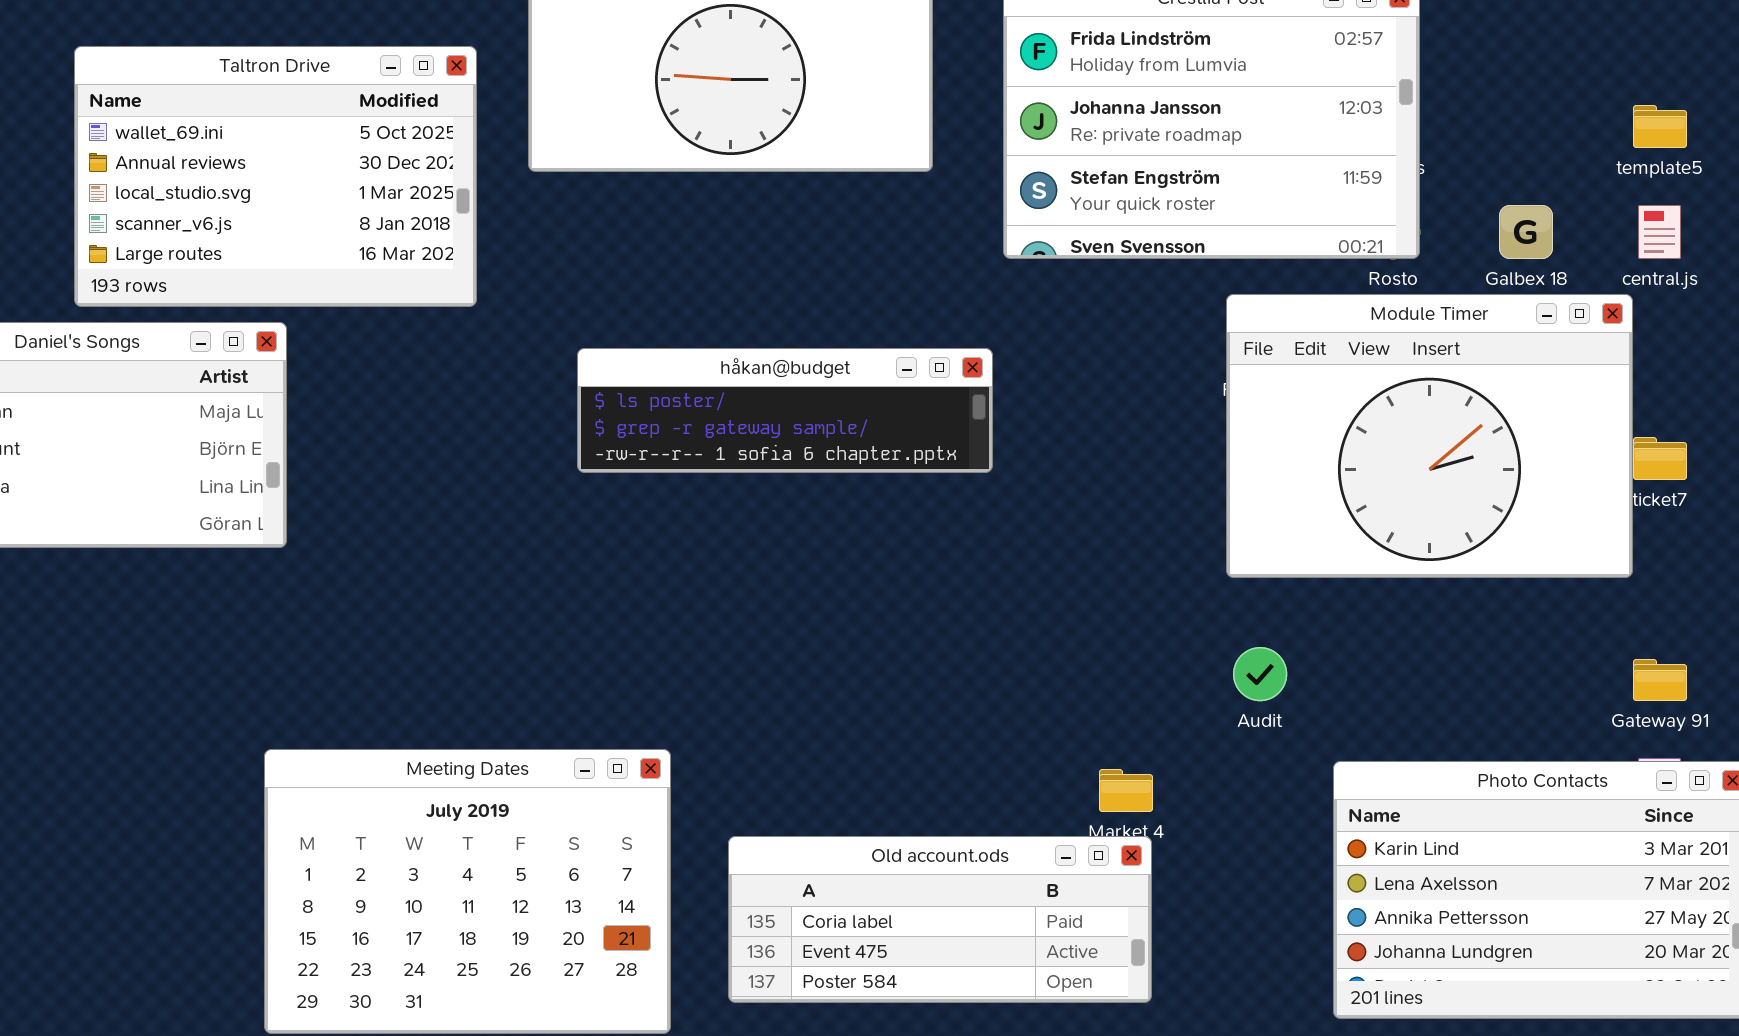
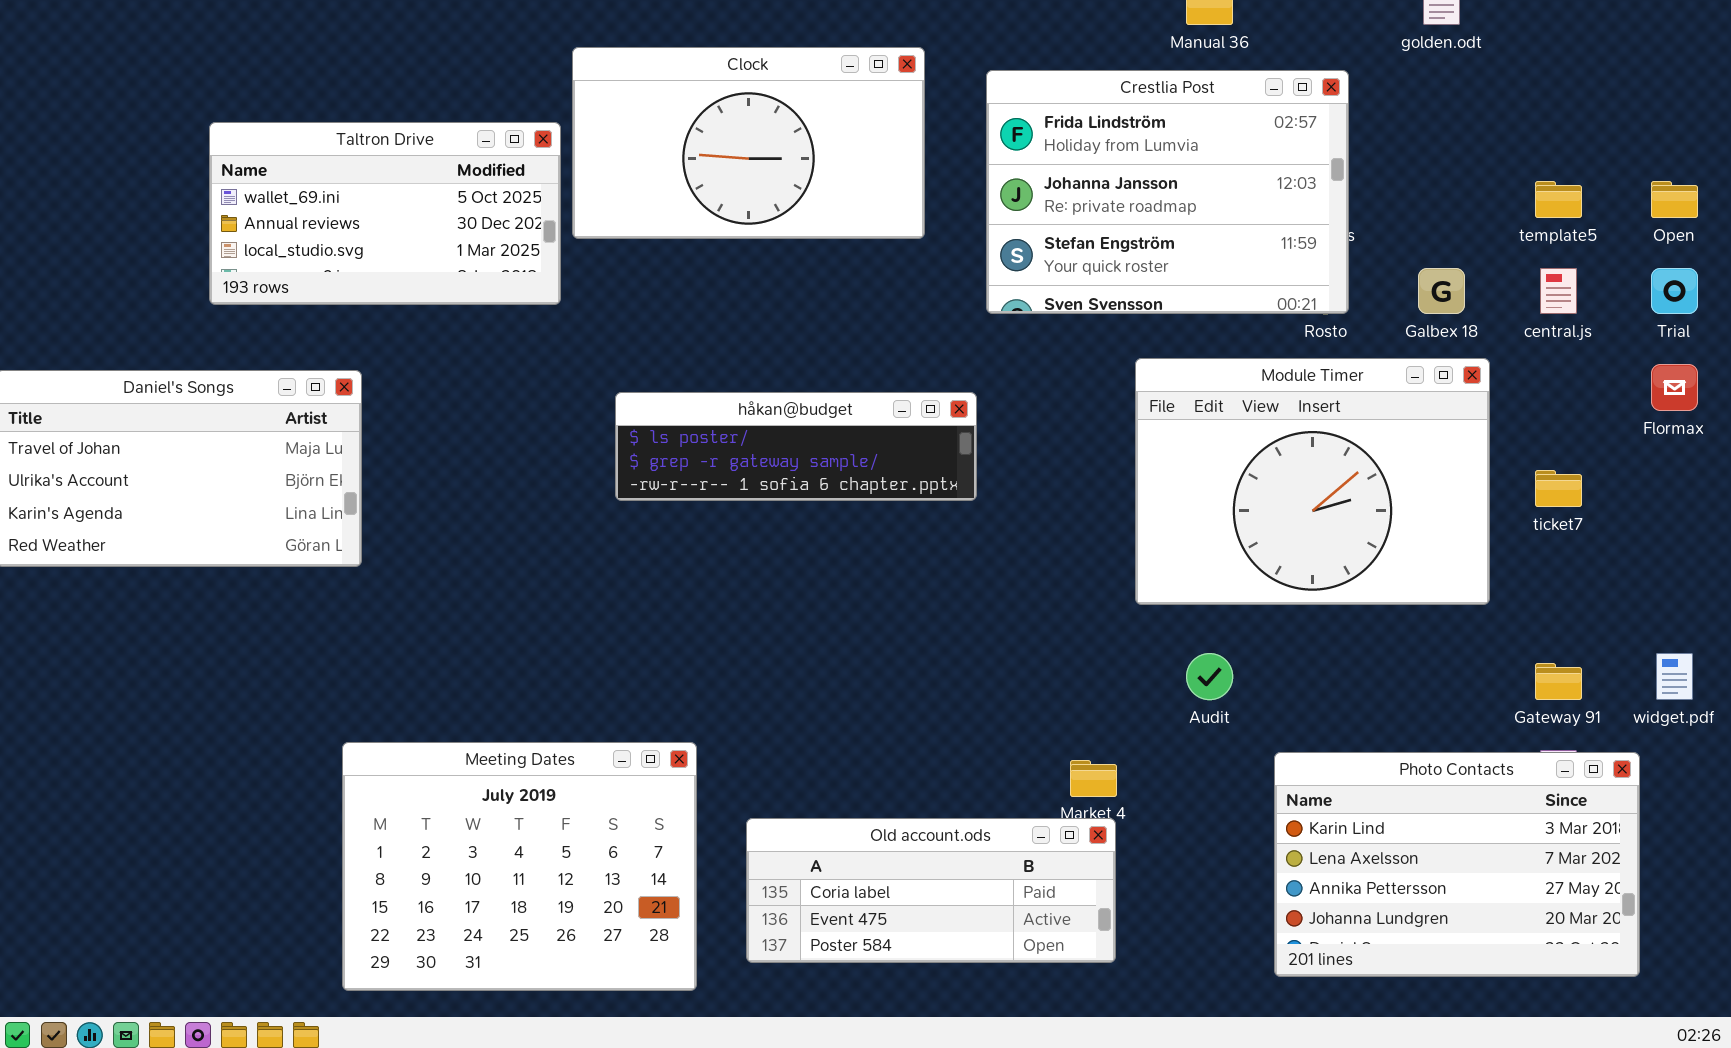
Taltron Drive: [74,46,477,307] -> [209,122,561,305], moved, resized
Module Timer: [1226,294,1633,578] -> [1135,358,1490,605], moved

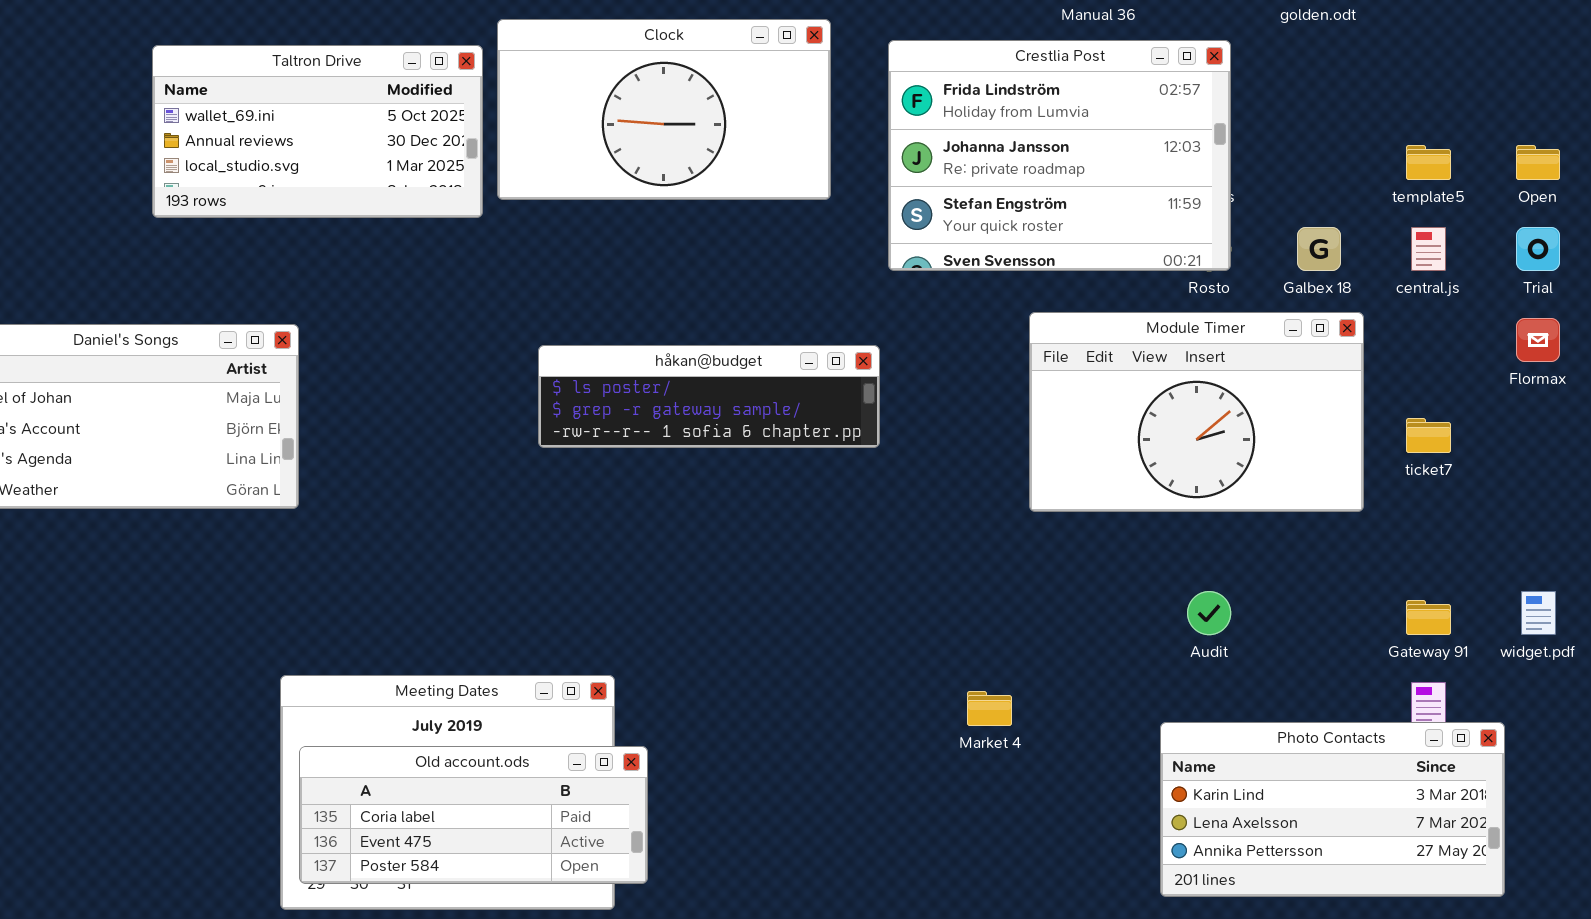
Taltron Drive: [209,122,561,305] -> [152,45,483,218], moved
Module Timer: [1135,358,1490,605] -> [1029,312,1364,512], resized
Audit: [1186,653,1233,700] -> [1187,591,1231,635], moved
Photo Contacts: [1274,752,1640,977] -> [1160,722,1505,897], resized
Old account.ods: [746,818,1116,963] -> [299,746,648,884], moved

